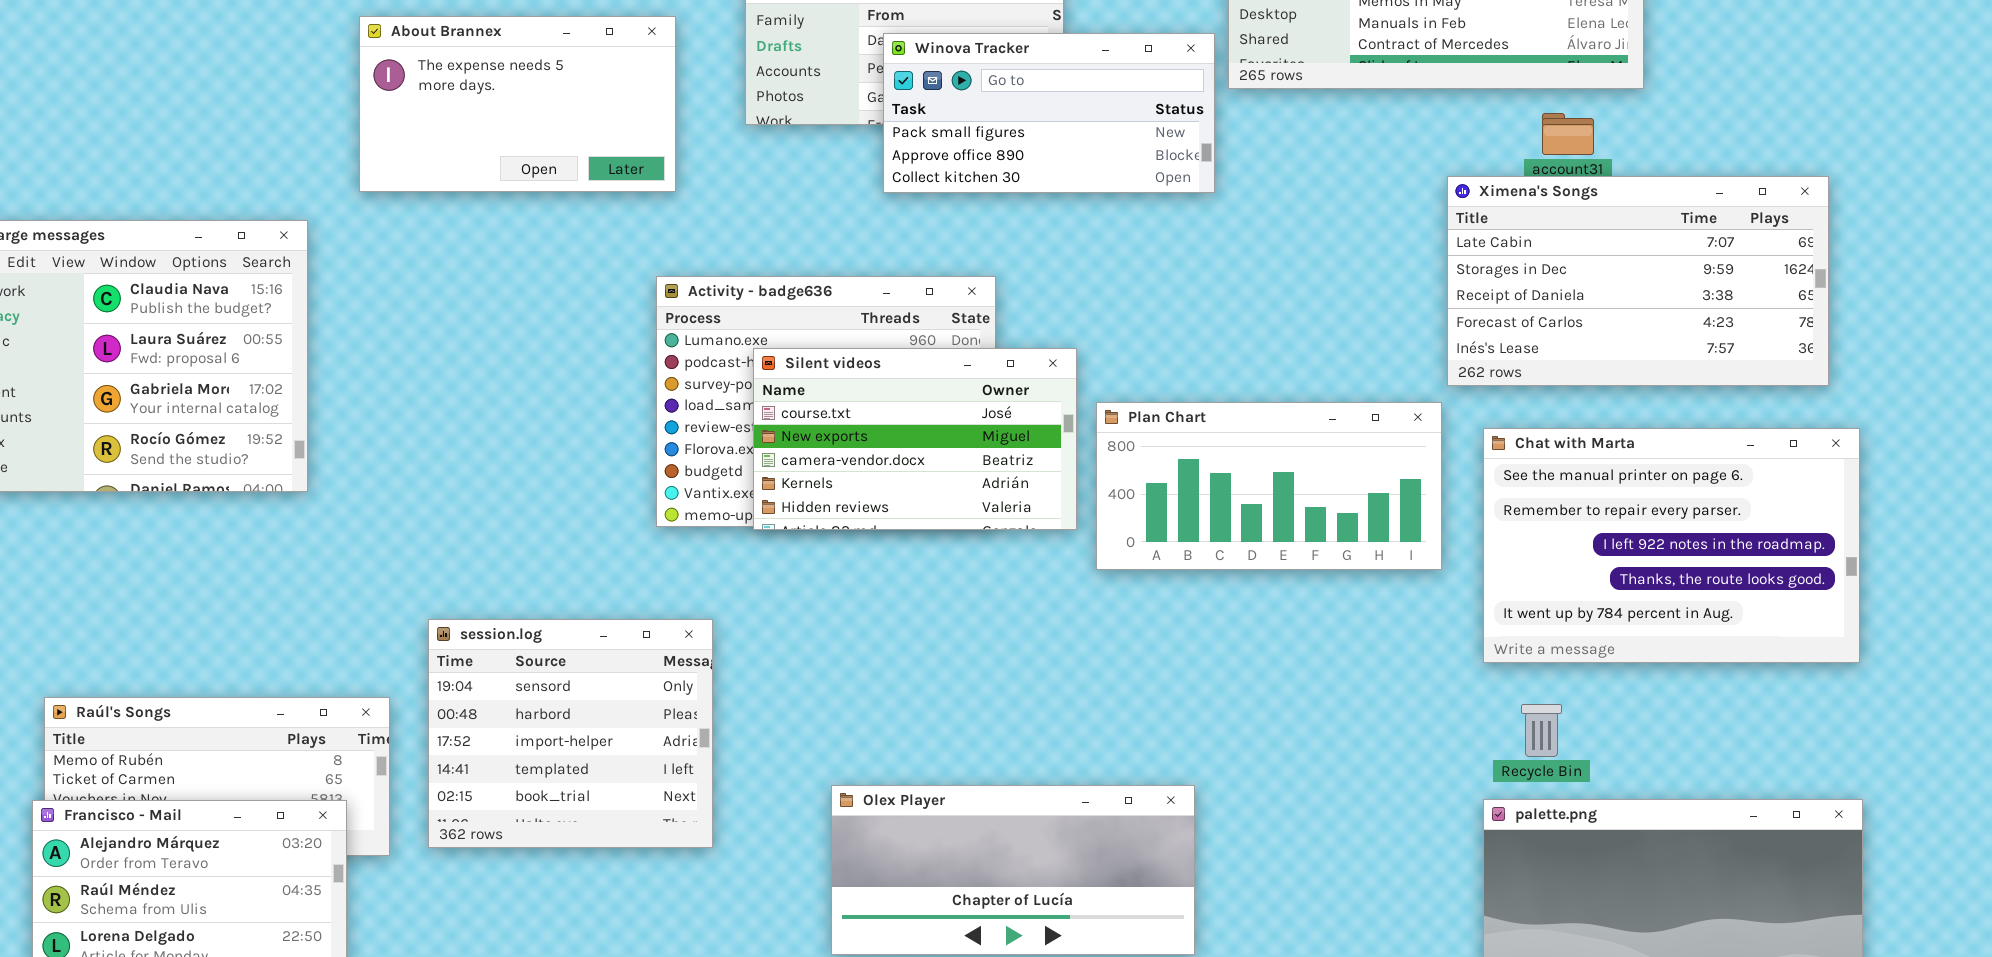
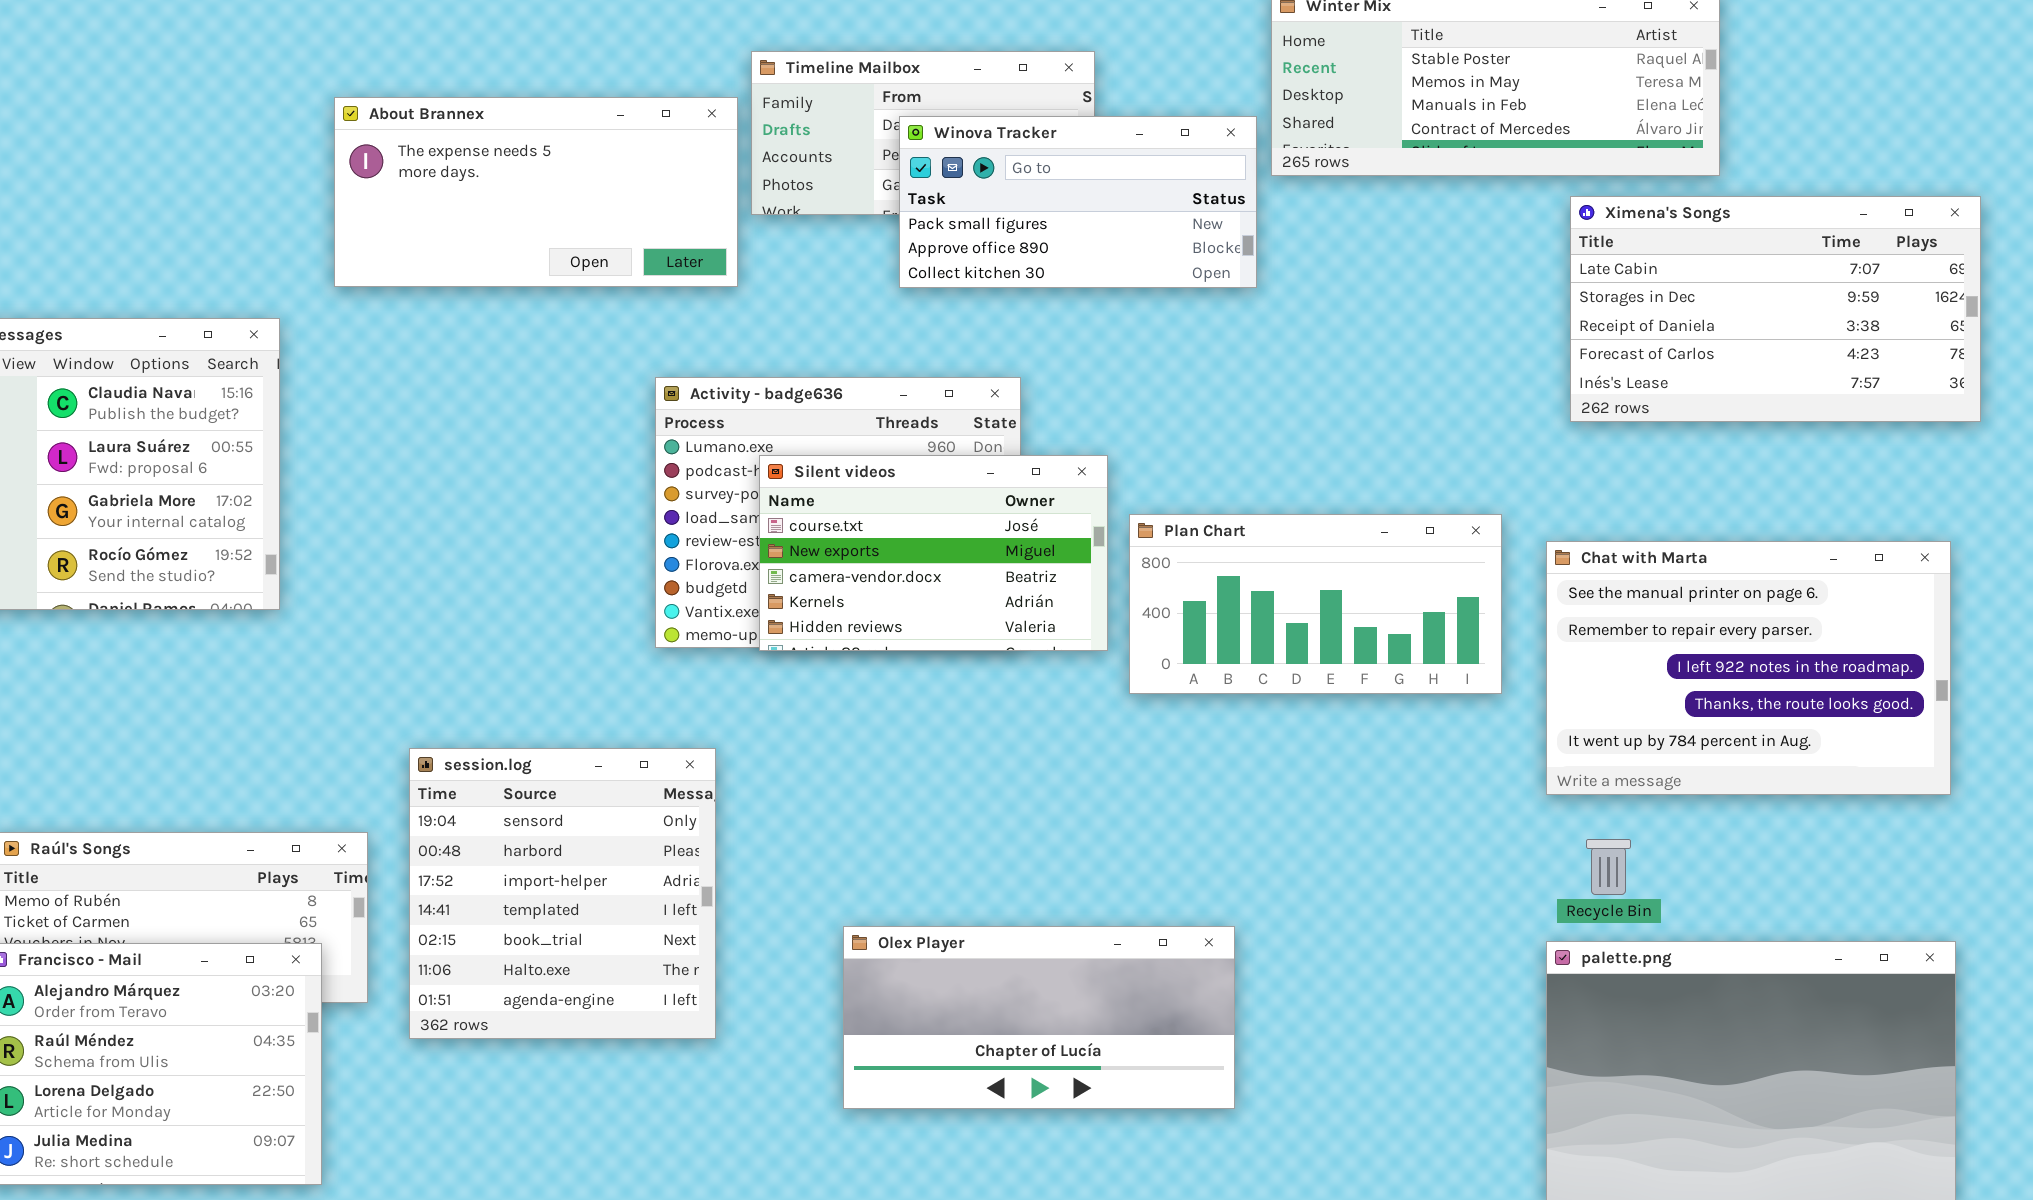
About Brannex: [359,16,676,192] -> [334,97,738,287], resized
Ximena's Songs: [1447,176,1829,386] -> [1570,196,1981,422], moved
session.log: [428,619,713,848] -> [409,748,716,1039], resized

